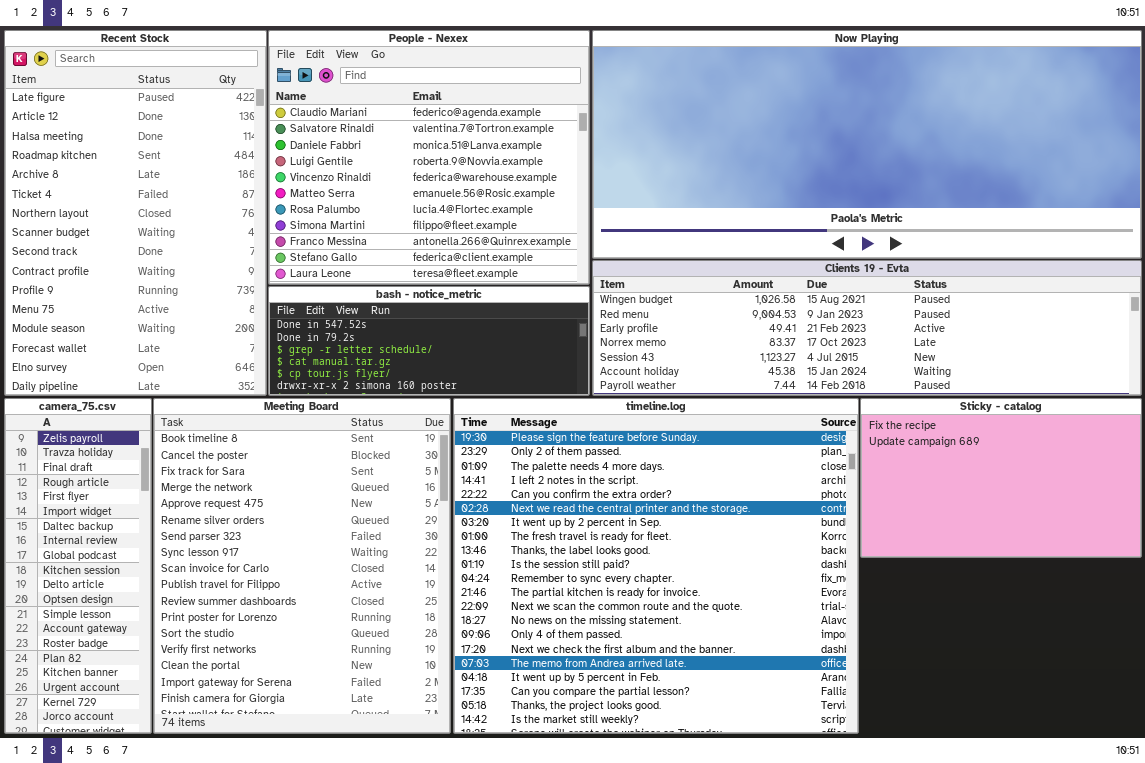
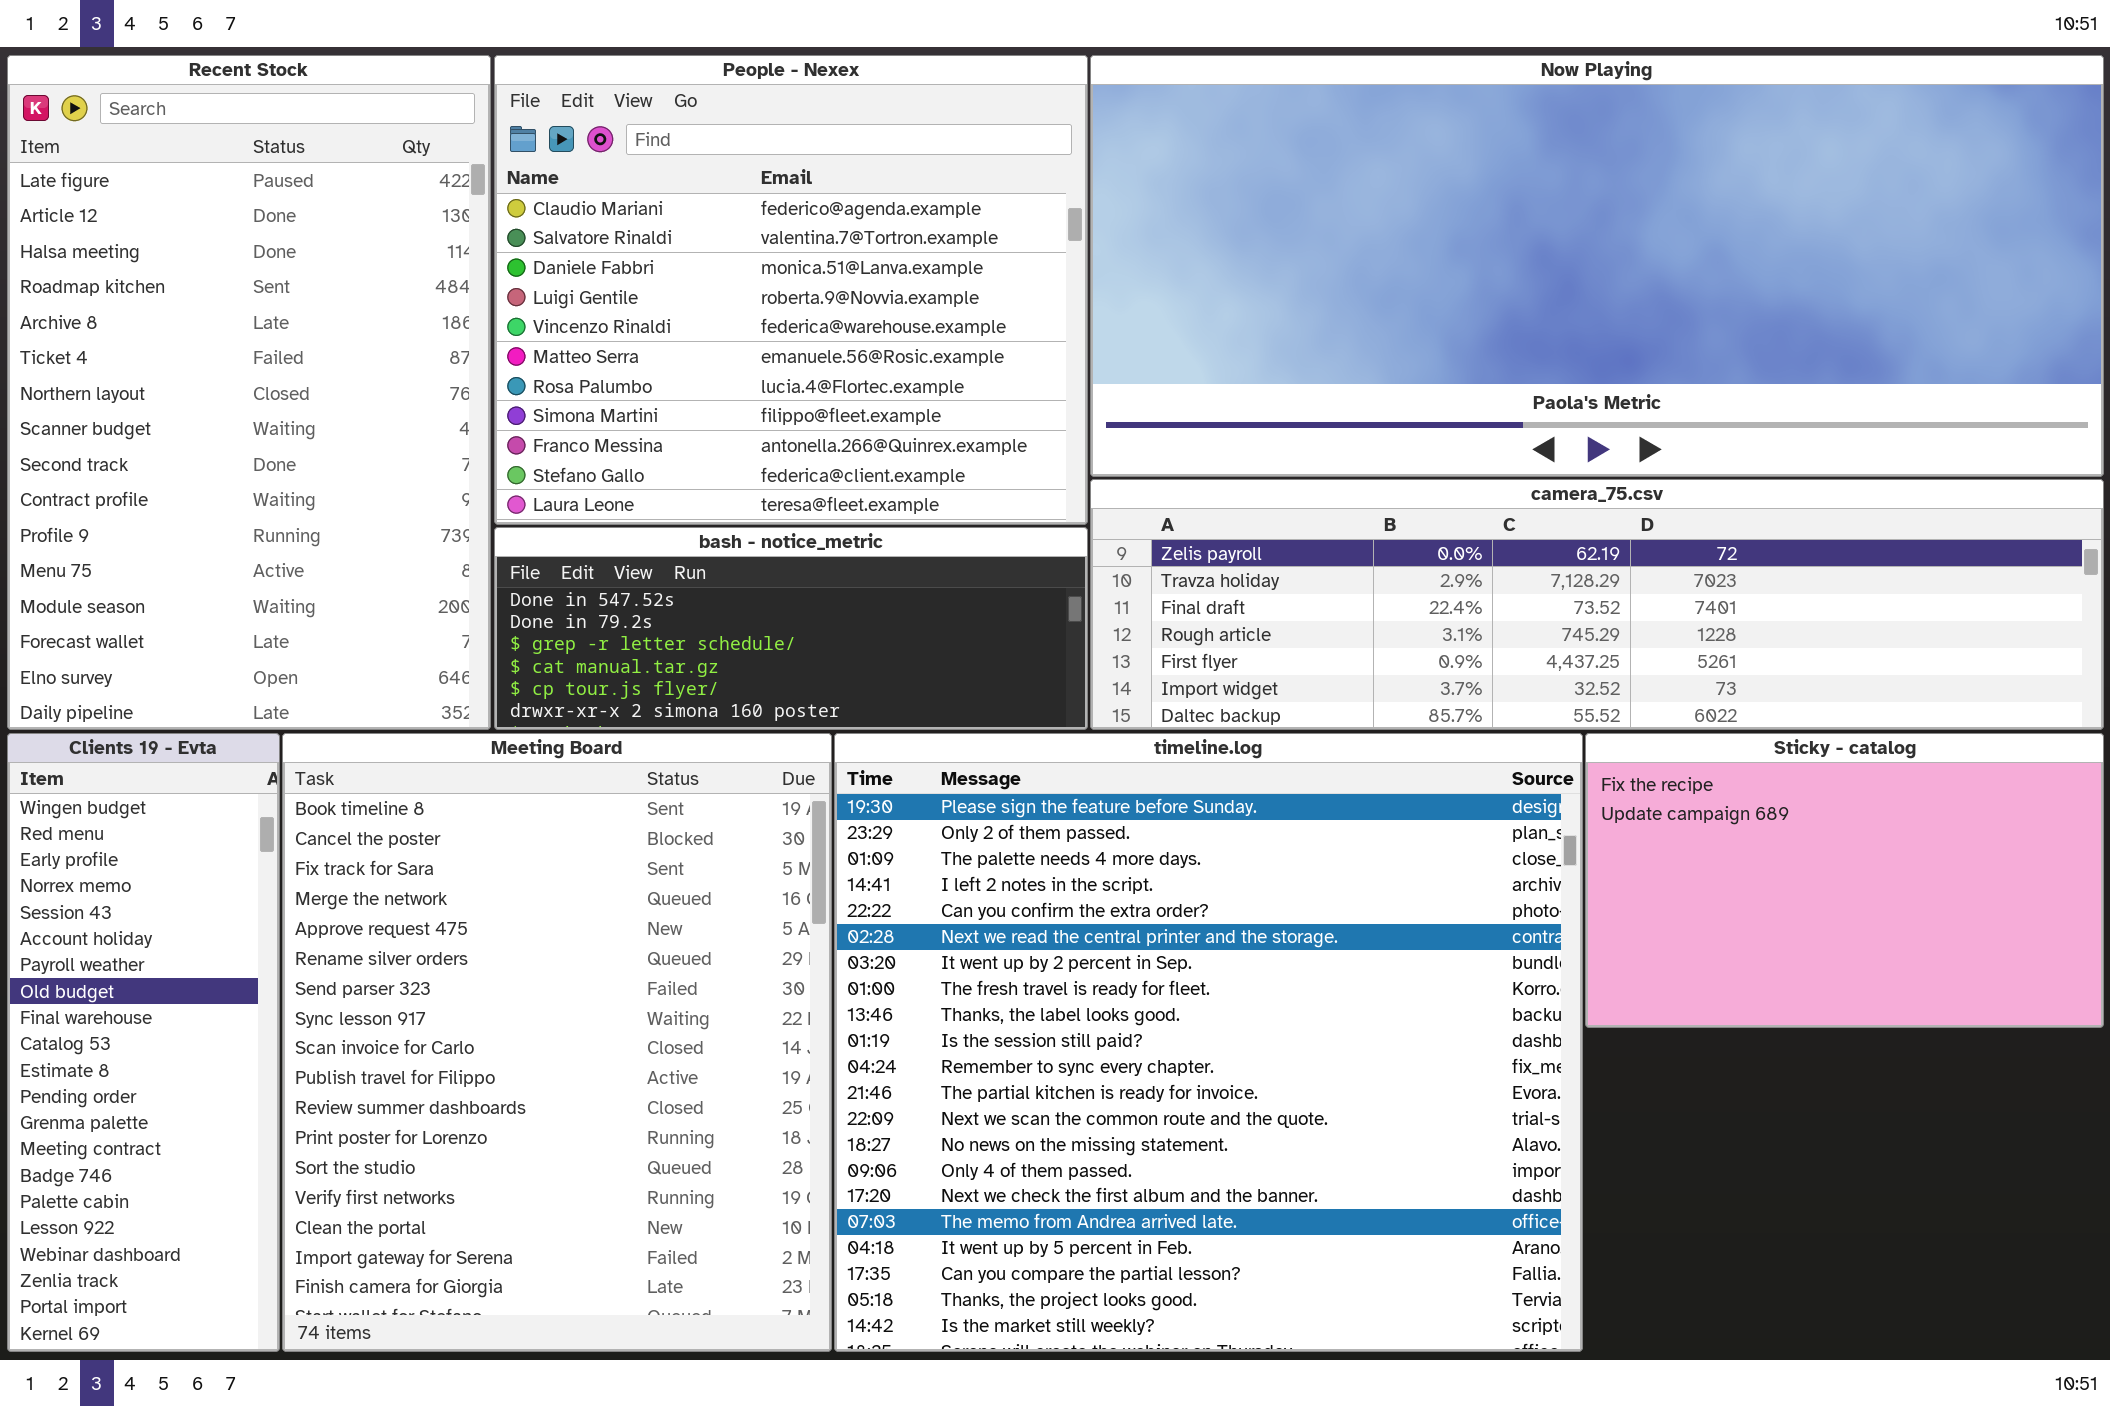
Clients 19 - Evta: [592,260,1142,396] -> [7,733,280,1352], moved, resized
camera_75.csv: [4,398,152,734] -> [1090,479,2104,730], moved, resized

